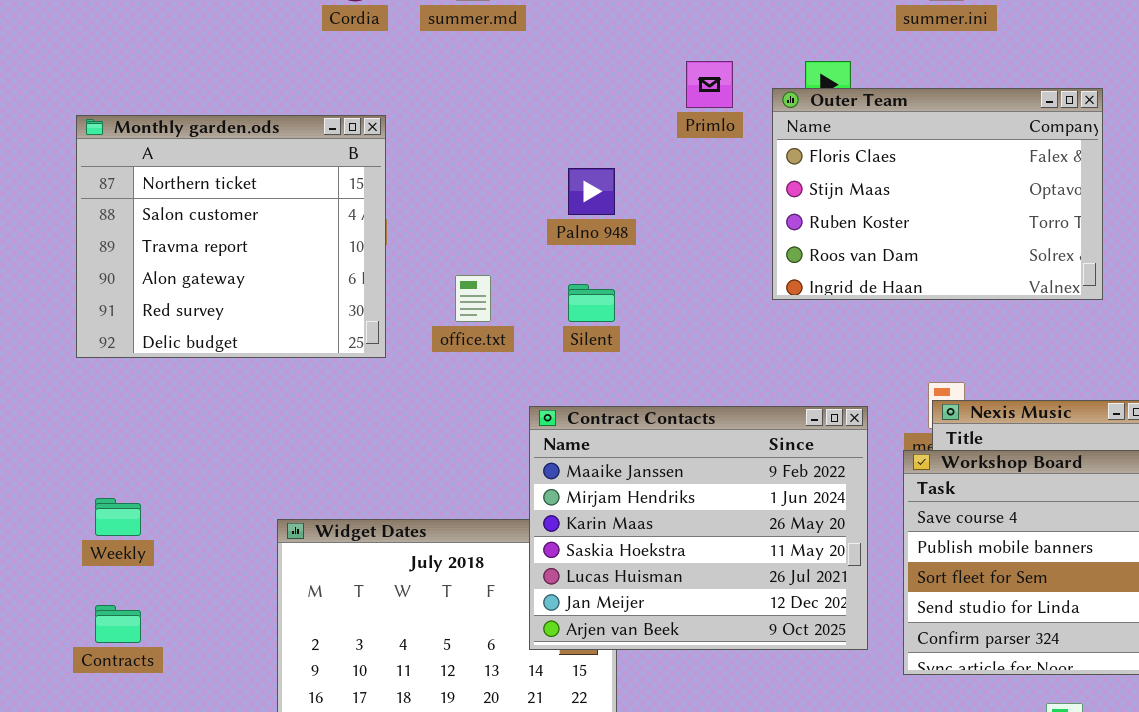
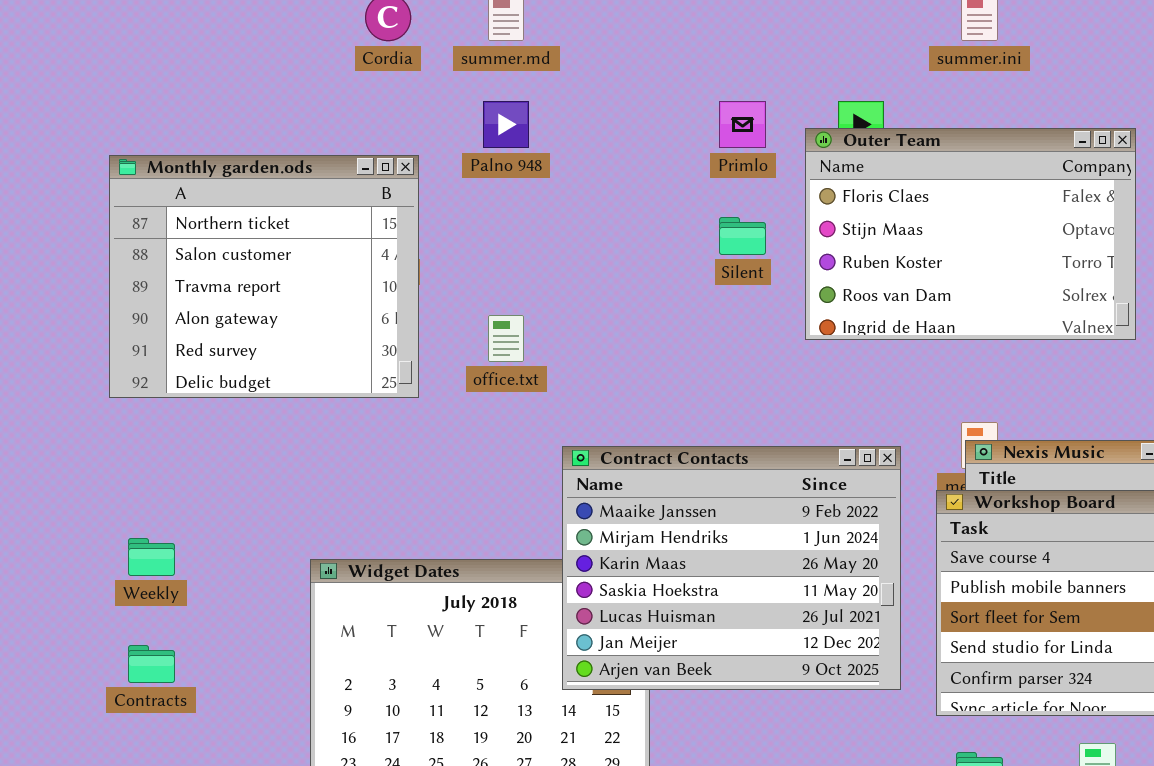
Palno 948: [568,168,615,215] -> [483,101,529,148], moved
Silent: [568,284,615,322] -> [719,217,766,255], moved

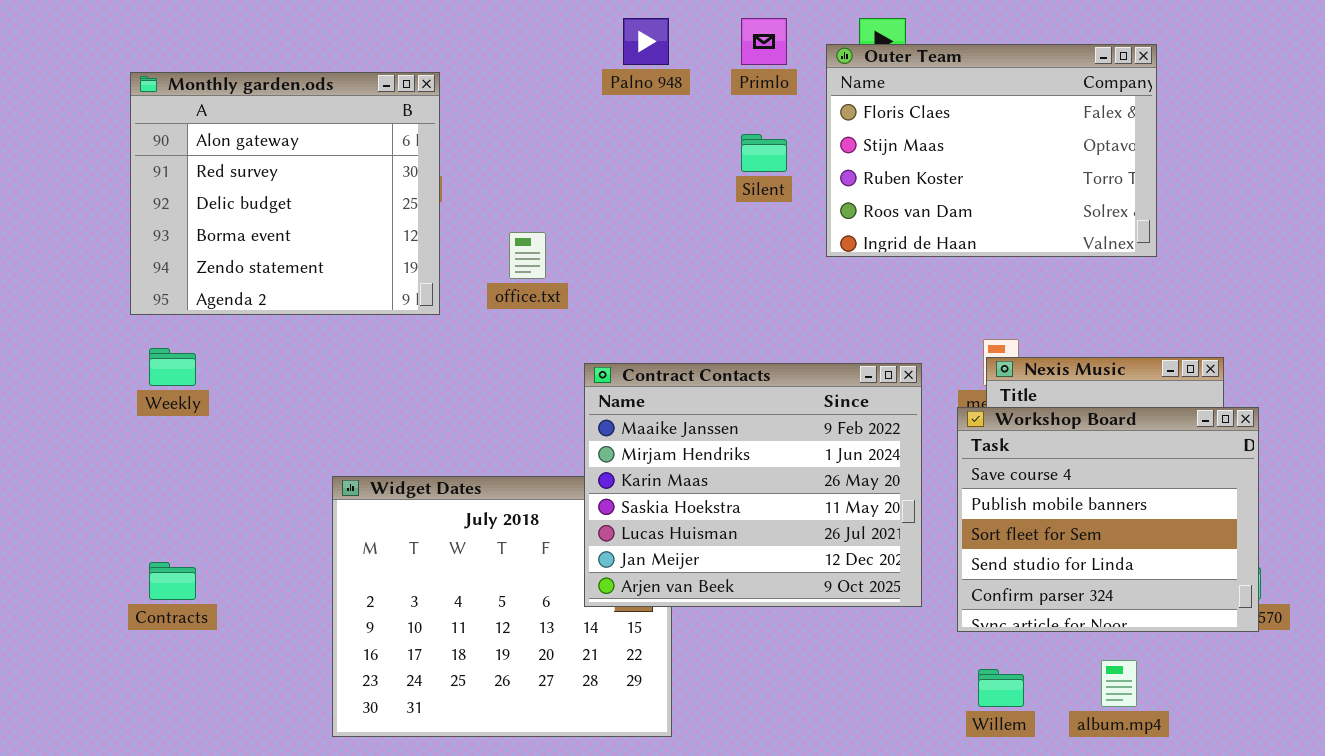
Palno 948: [483,101,529,148] -> [623,18,669,65], moved
Monthly garden.ods: [109,155,419,398] -> [130,72,440,315], scrolled down 3 rows
Weekly: [128,538,175,576] -> [149,348,196,386], moved

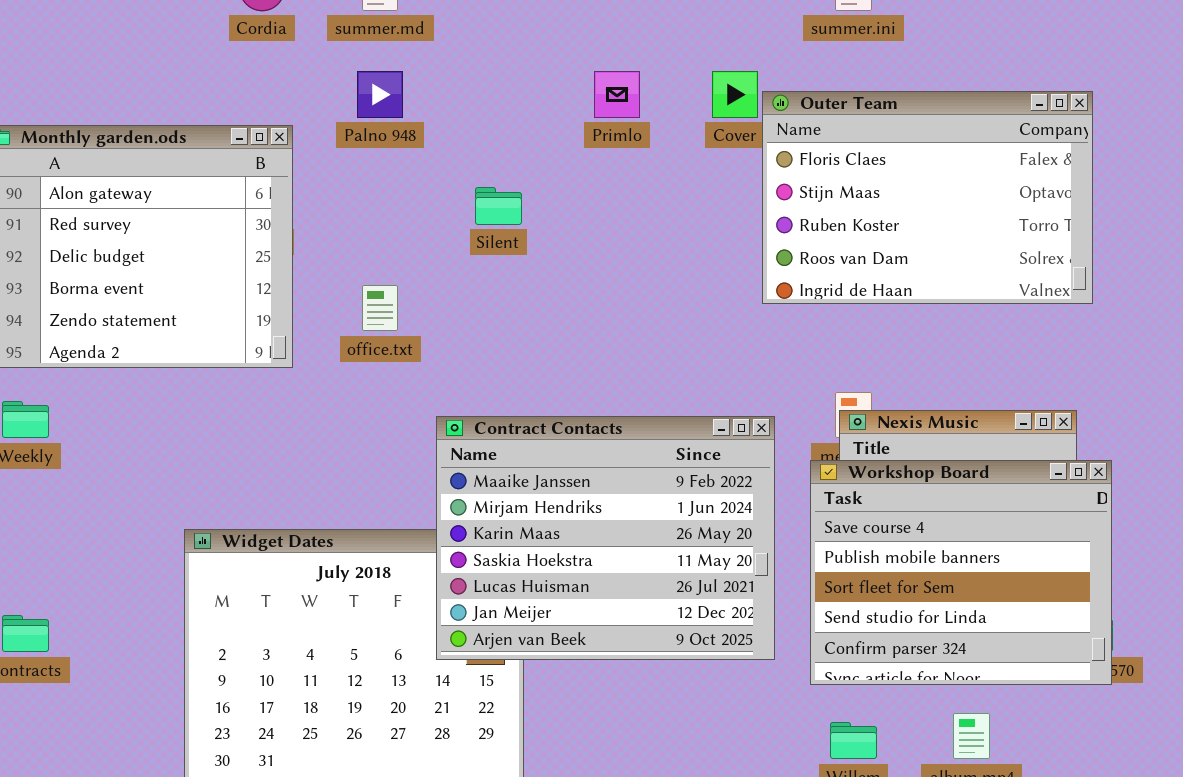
Palno 948: [623,18,669,65] -> [357,71,403,118], moved
Outer Team: [826,44,1157,257] -> [762,91,1093,304], moved
Silent: [741,134,787,172] -> [475,187,522,225], moved

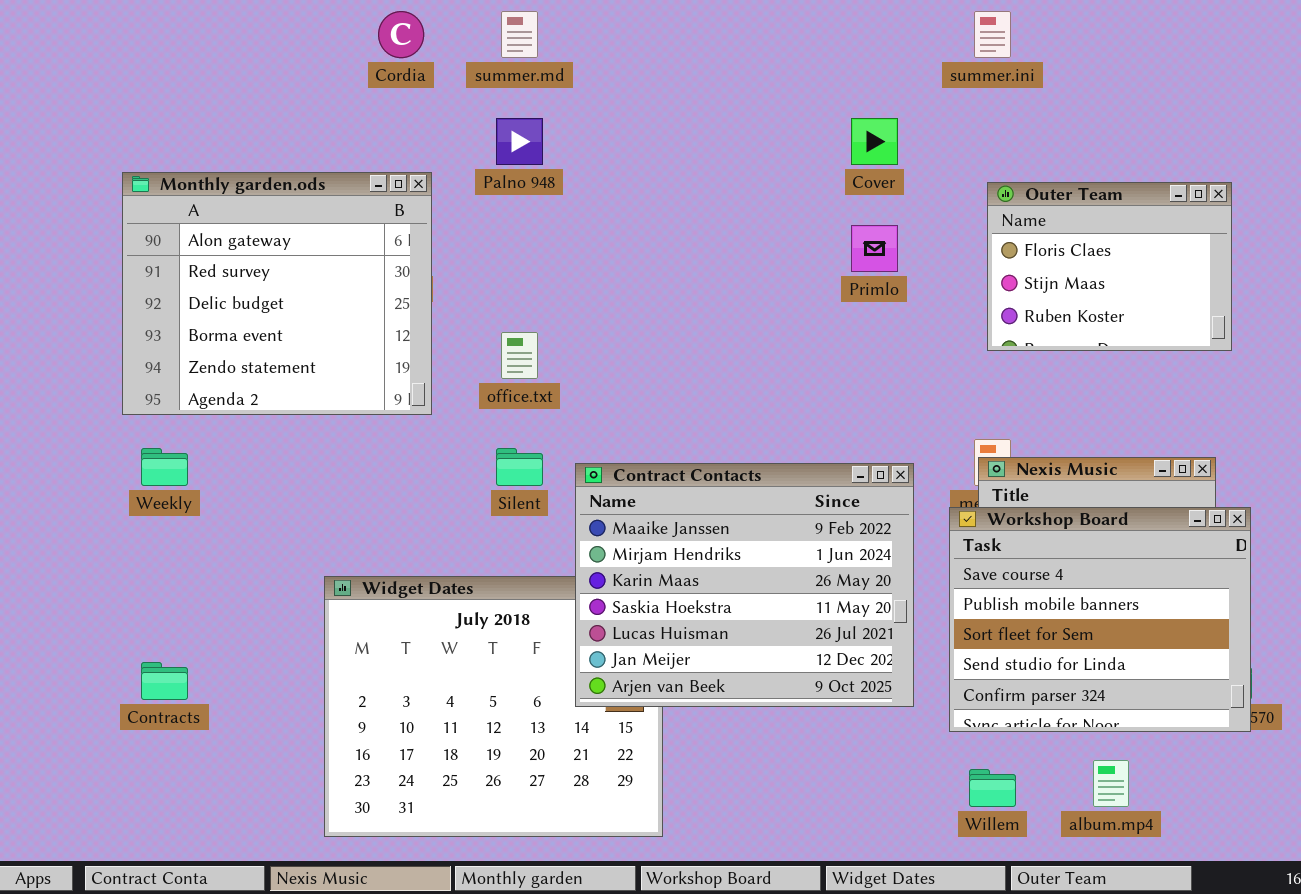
Primlo: [594,71,640,118] -> [851,225,898,272], moved
Outer Team: [762,91,1093,304] -> [987,182,1232,351], resized
Silent: [475,187,522,225] -> [496,448,543,486], moved

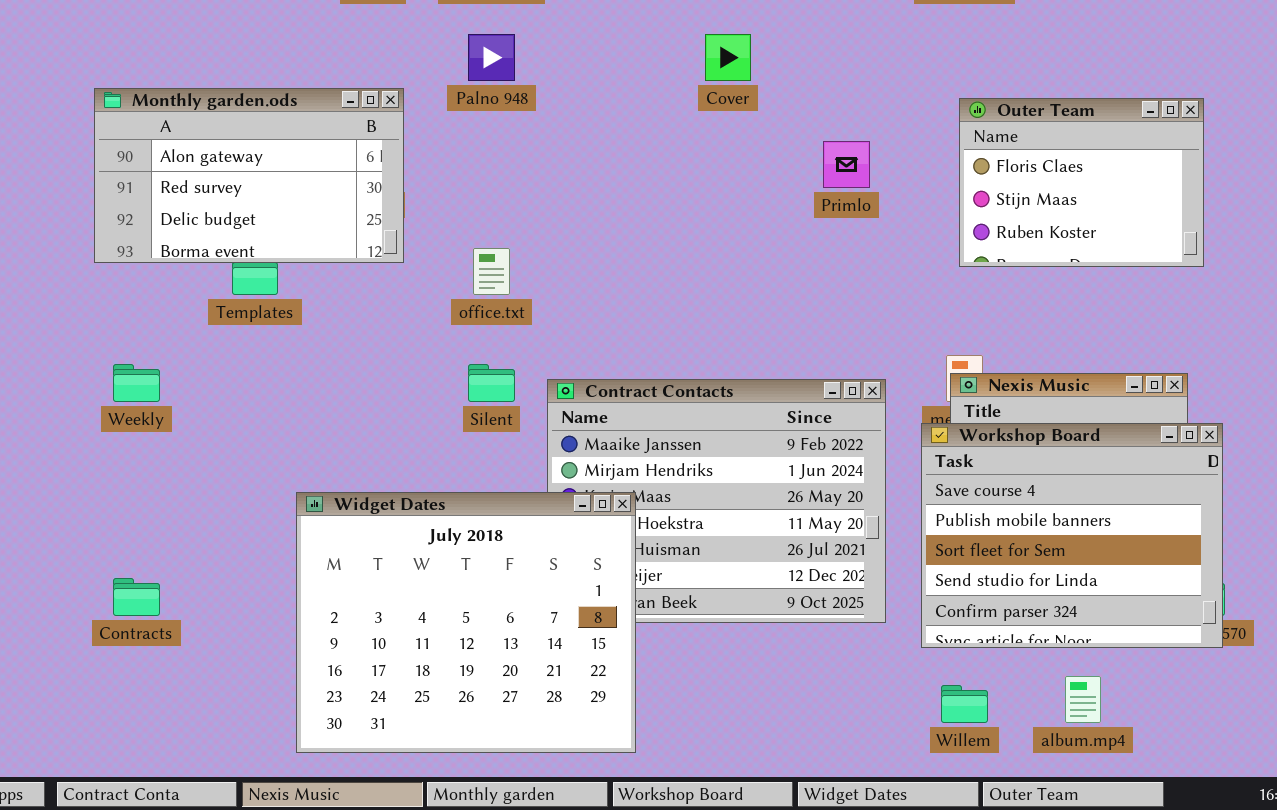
Cover: [851,118,898,165] -> [705,34,751,81], moved
Monthly garden.ods: [122,172,432,415] -> [94,88,404,263], resized
Widget Dates: [324,576,663,837] -> [296,492,636,753], raised

